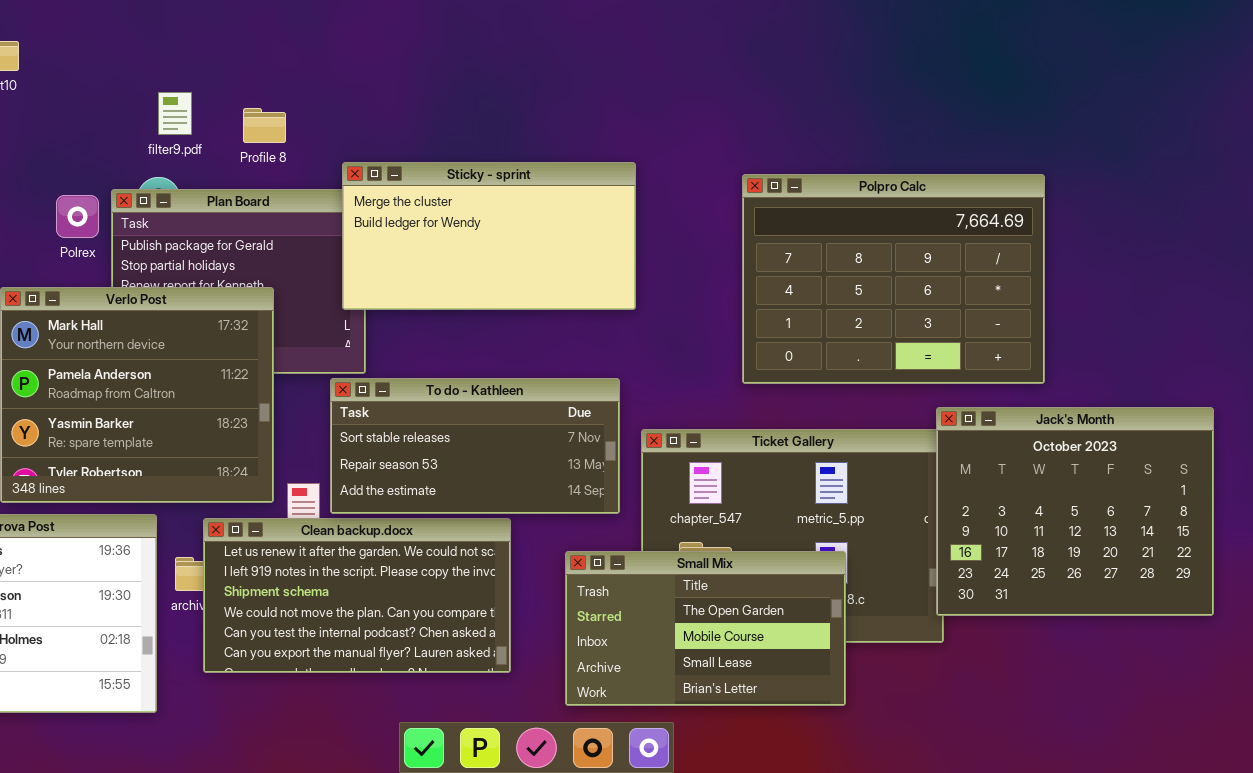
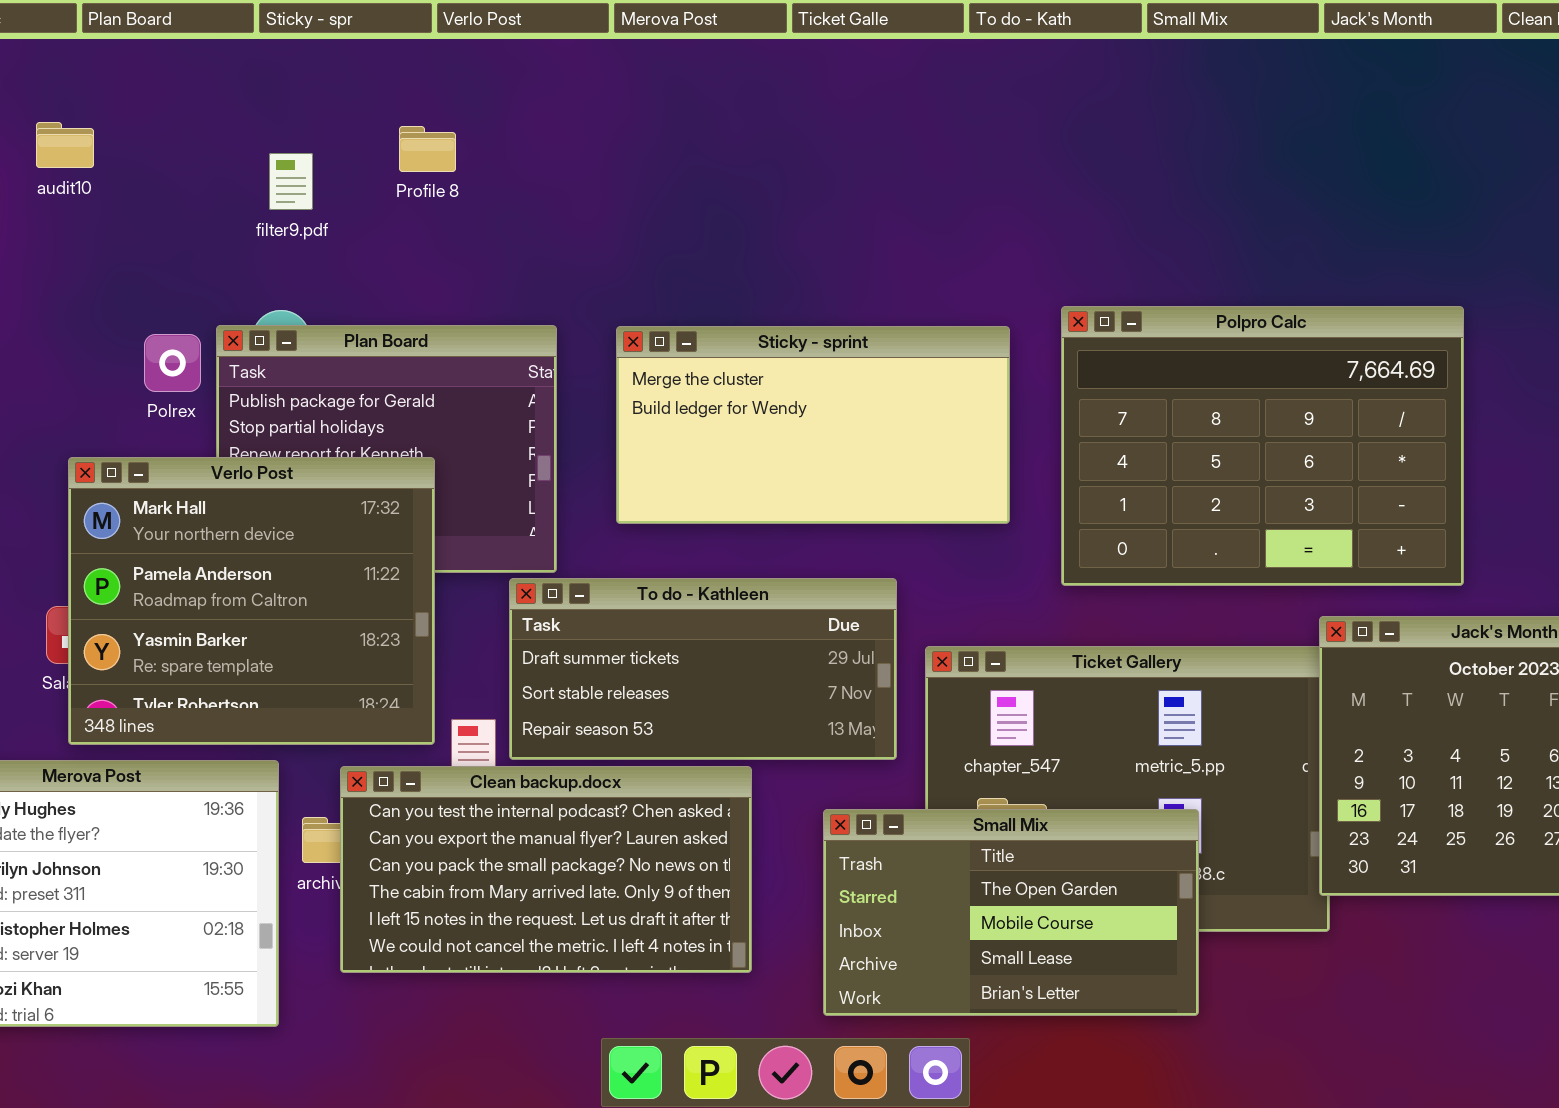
filter9.pdf: [158,92,192,135] -> [269,153,313,210], moved
Profile 8: [243,108,286,143] -> [399,126,456,172], moved
Sticky - sprint: [342,162,636,310] -> [616,326,1010,524], moved
To do - Kathleen: [330,378,620,514] -> [509,578,897,760], scrolled up 1 row
Clean backup.docx: [203,518,511,673] -> [340,766,752,973], scrolled down 4 rows

